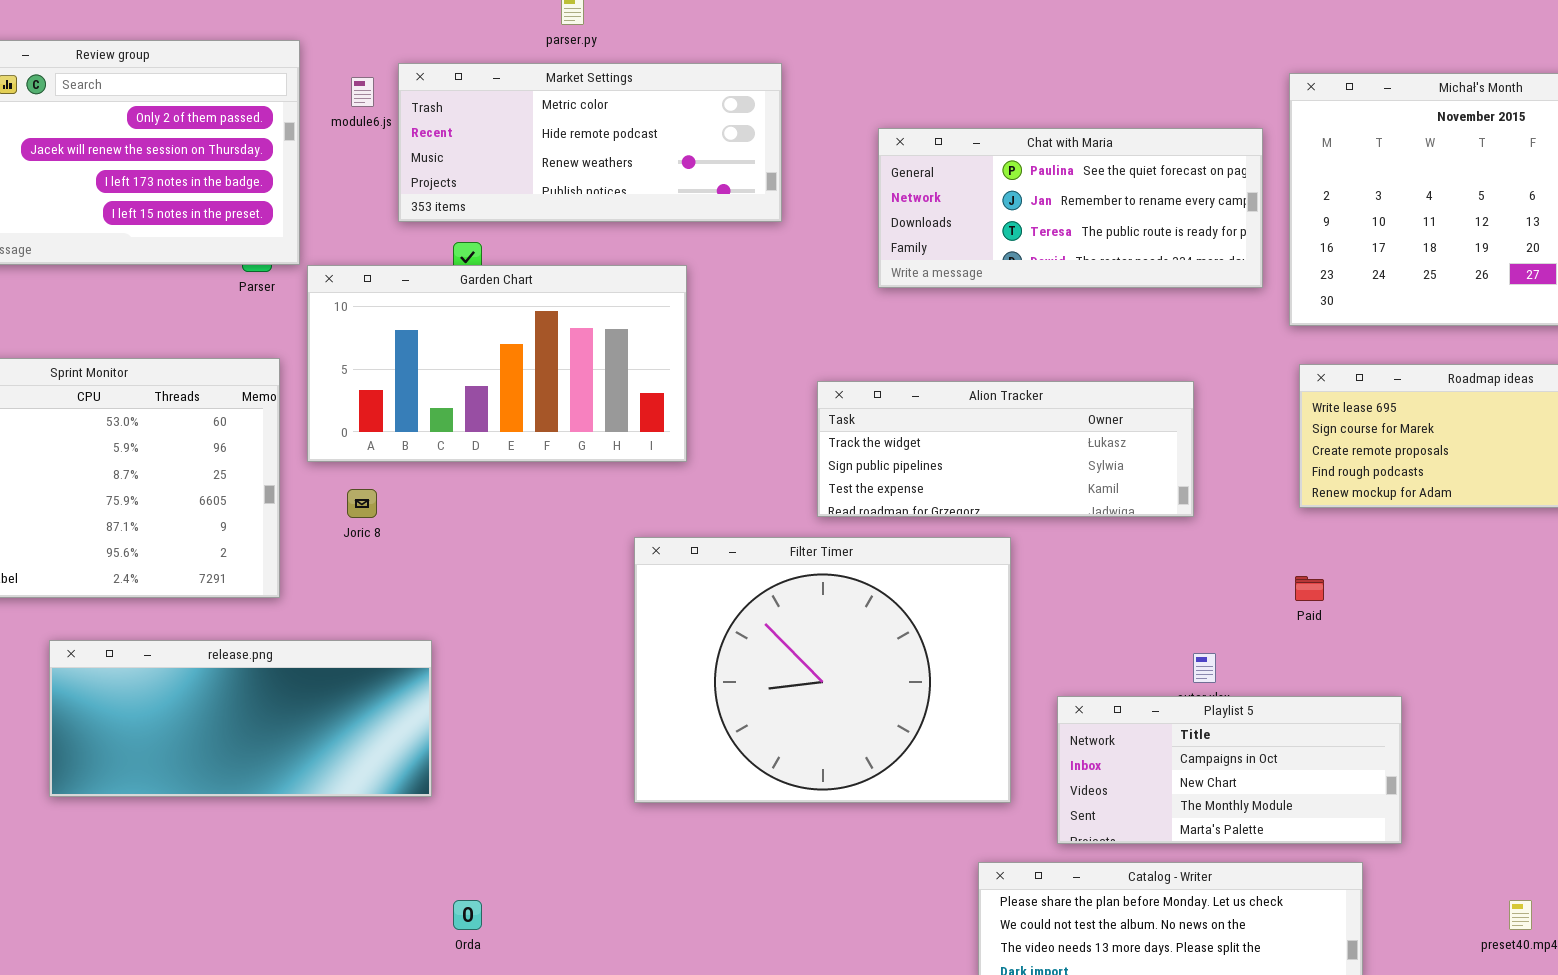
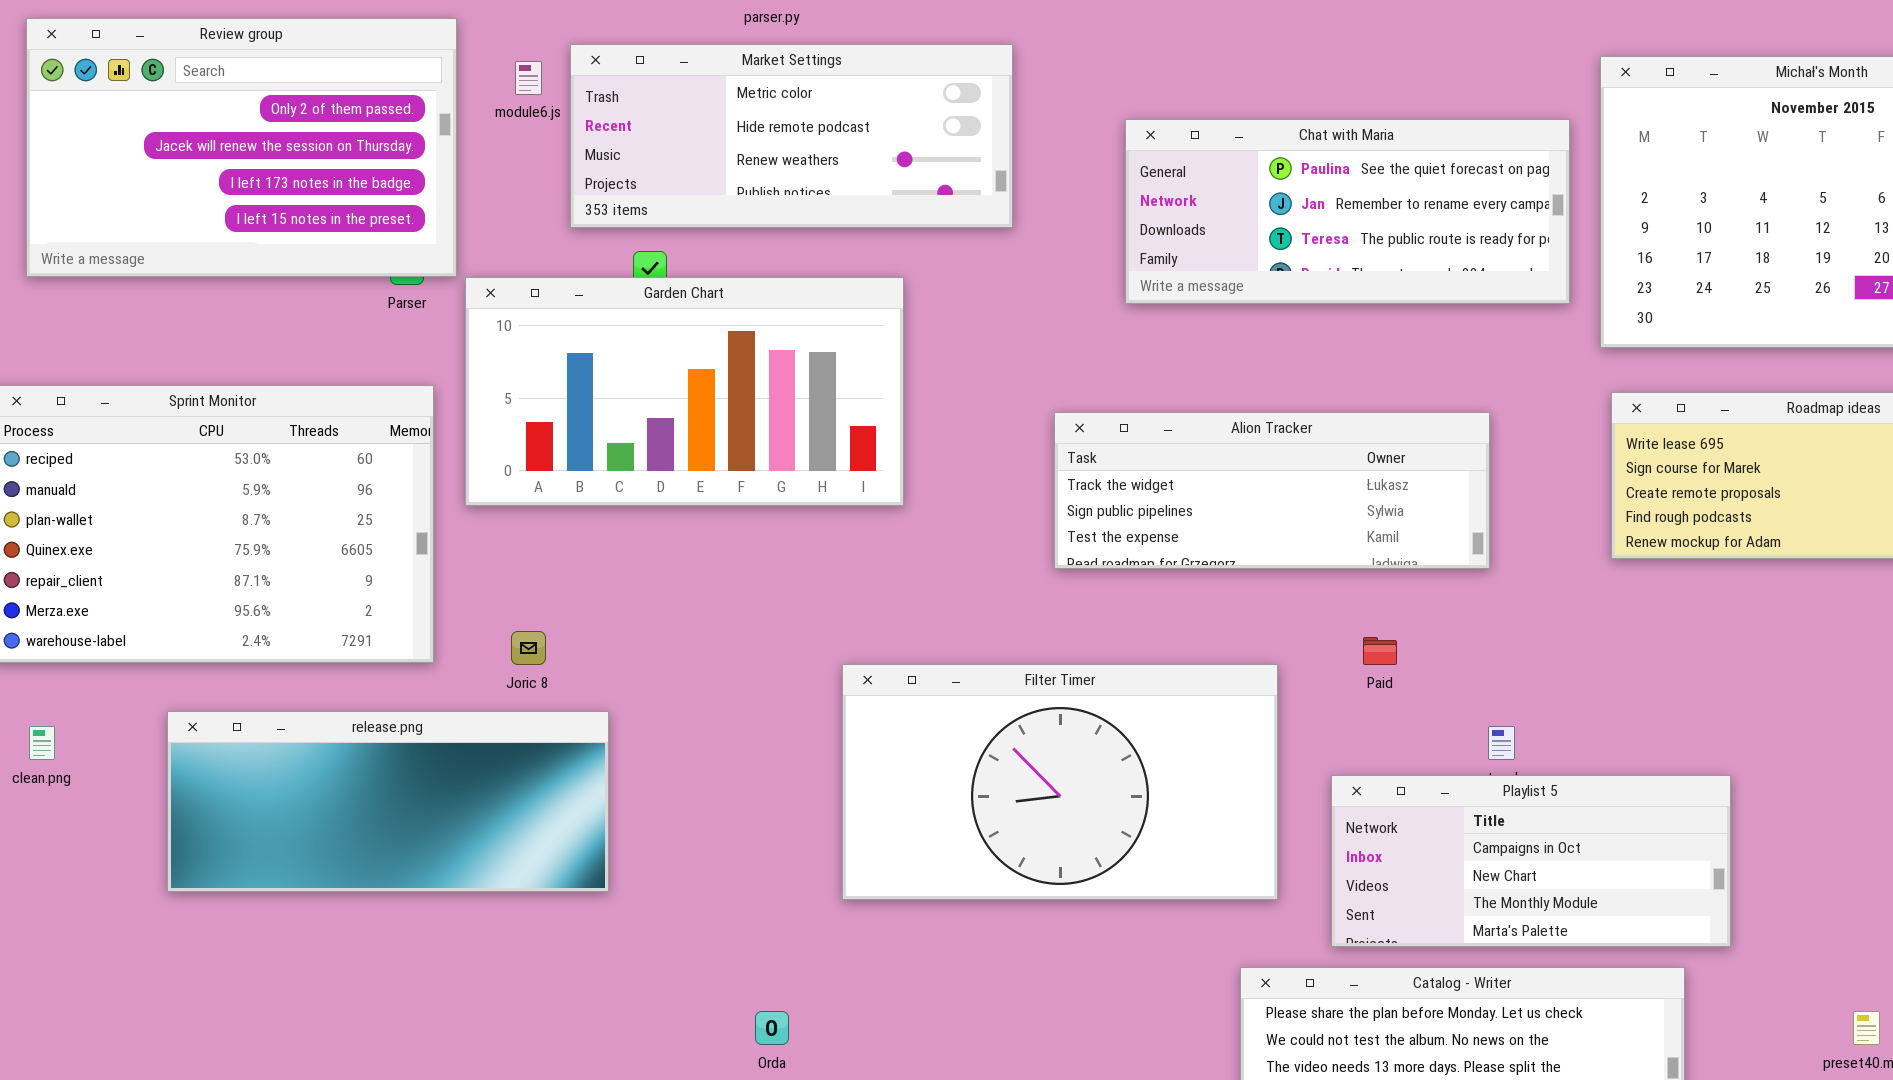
Joric 8: [347,489,377,518] -> [511,631,546,665], moved
Filter Timer: [634,537,1011,803] -> [842,664,1278,900], resized
Paid: [1295,576,1324,601] -> [1363,637,1397,665], moved
Orda: [453,900,482,930] -> [755,1011,789,1045], moved

